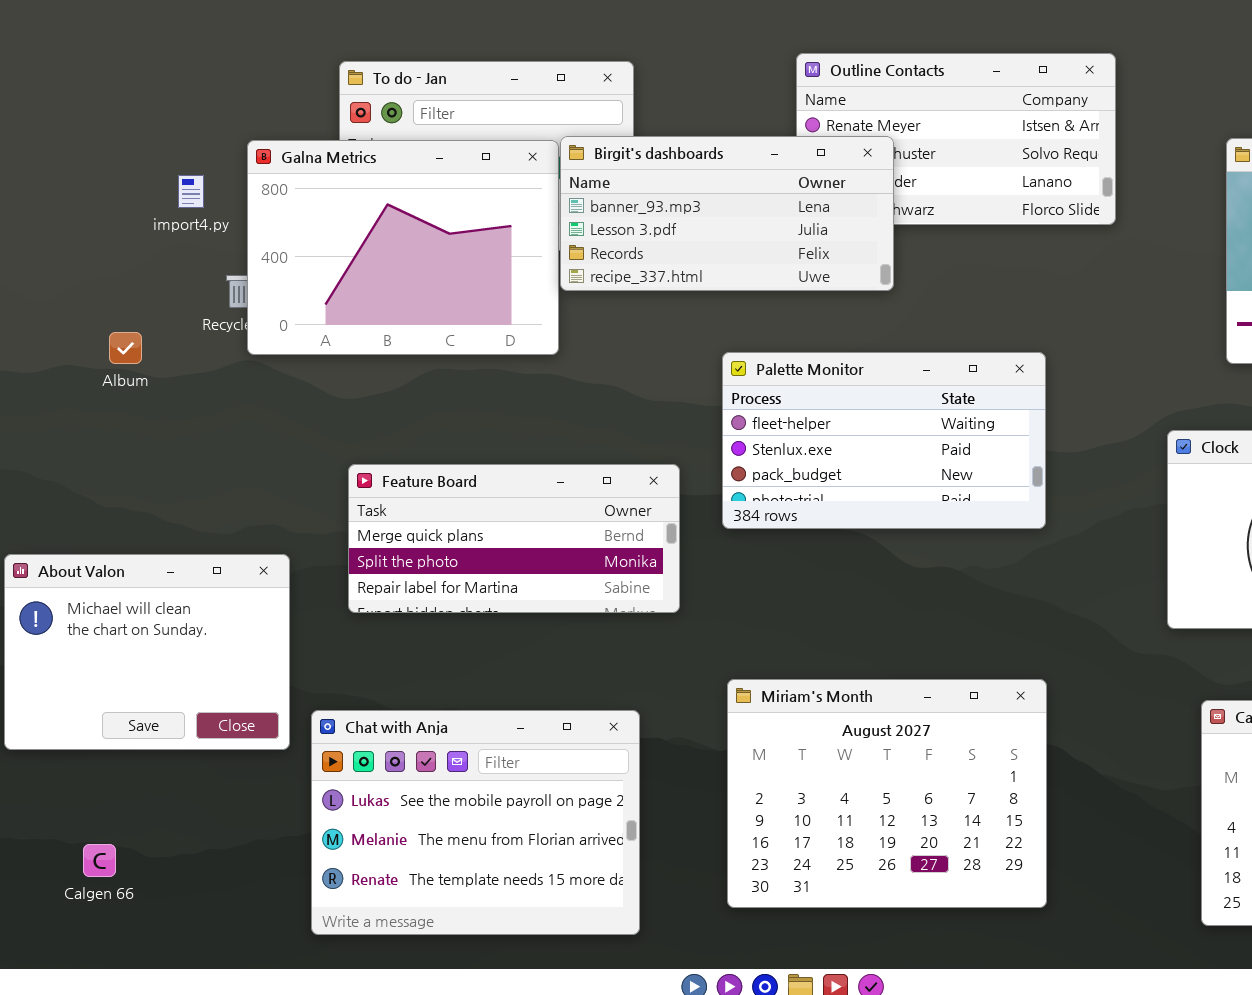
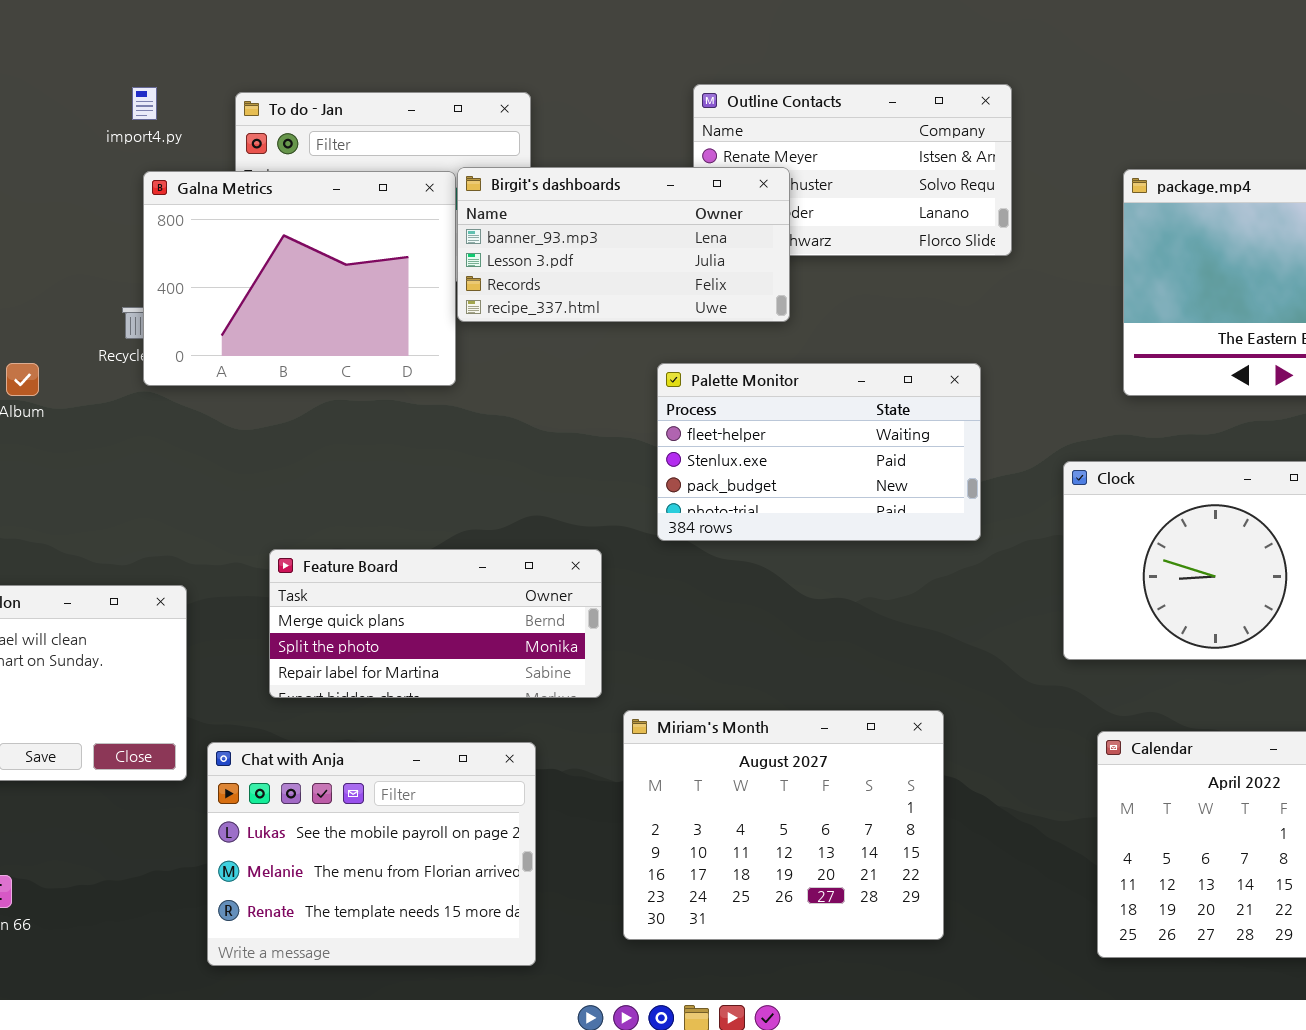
import4.py: [178,175,204,208] -> [132,87,157,120], moved
Palette Monitor: [722,352,1046,529] -> [657,363,981,541], moved
Feature Board: [348,464,680,613] -> [269,549,602,698], moved

